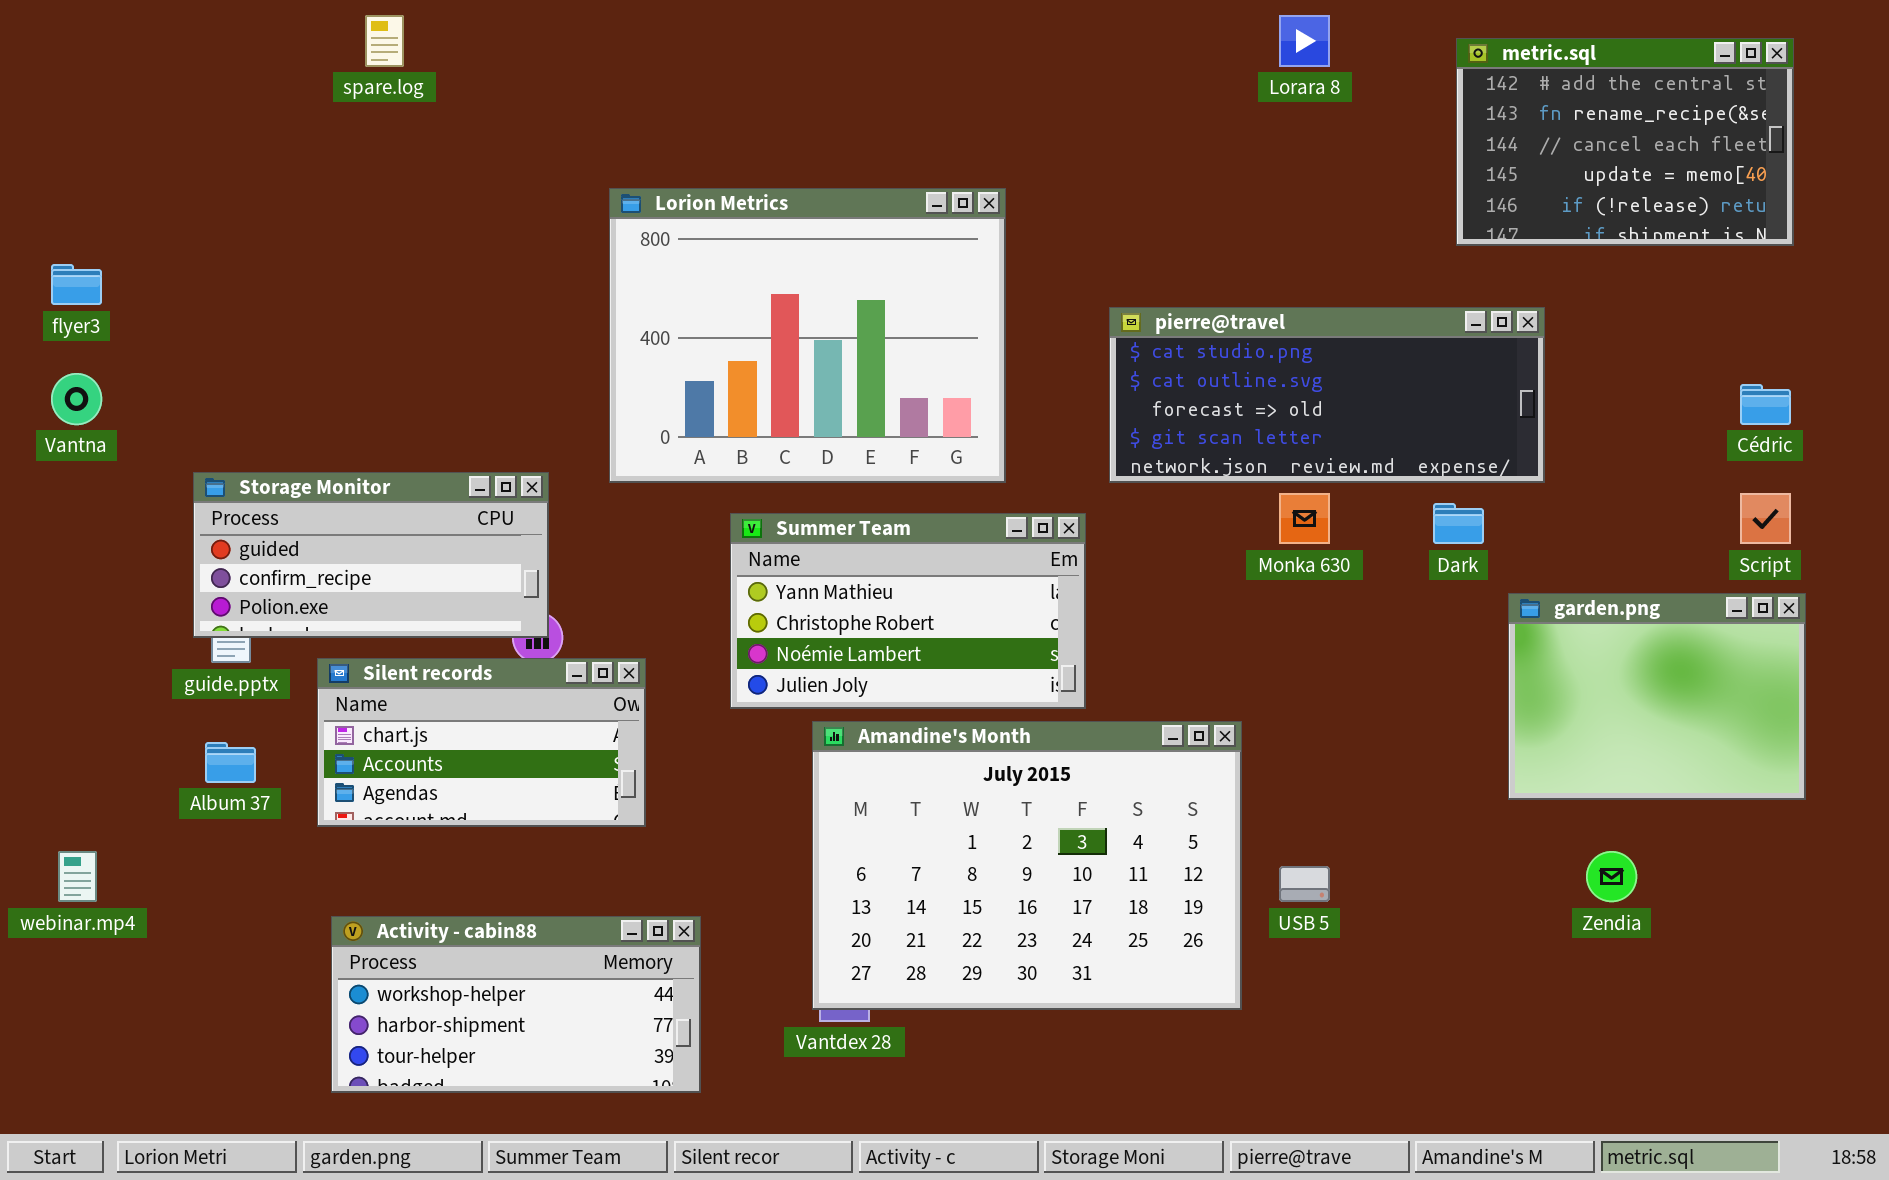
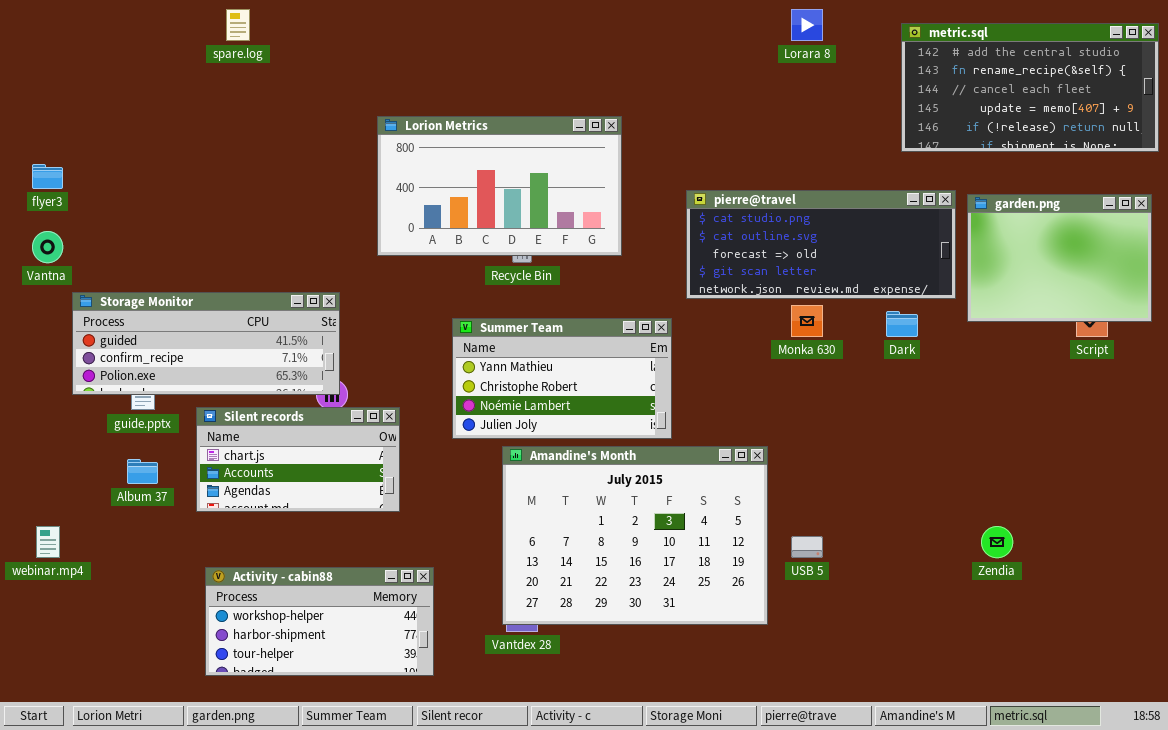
metric.sql: [1456,38,1794,246] -> [901,23,1159,152], resized
Lorion Metrics: [609,188,1006,483] -> [377,116,622,256], resized
Storage Monitor: [193,472,549,638] -> [72,292,340,395], resized
garden.png: [1508,593,1806,800] -> [967,194,1152,322], moved

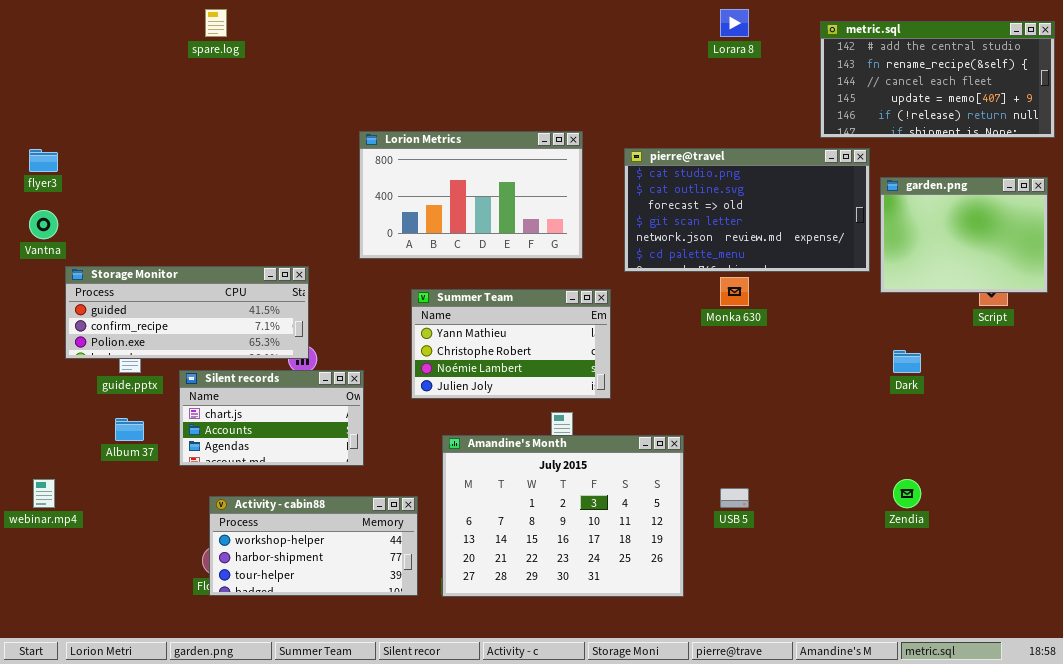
Lorion Metrics: [377,116,622,256] -> [359,131,583,259], moved
pierre@travel: [686,190,956,299] -> [624,148,870,272], resized
Dark: [886,311,918,337] -> [893,350,921,373], moved
Amandine's Month: [502,446,768,625] -> [442,435,684,597], moved
Activity - cabin88: [205,567,434,676] -> [209,496,418,596], moved

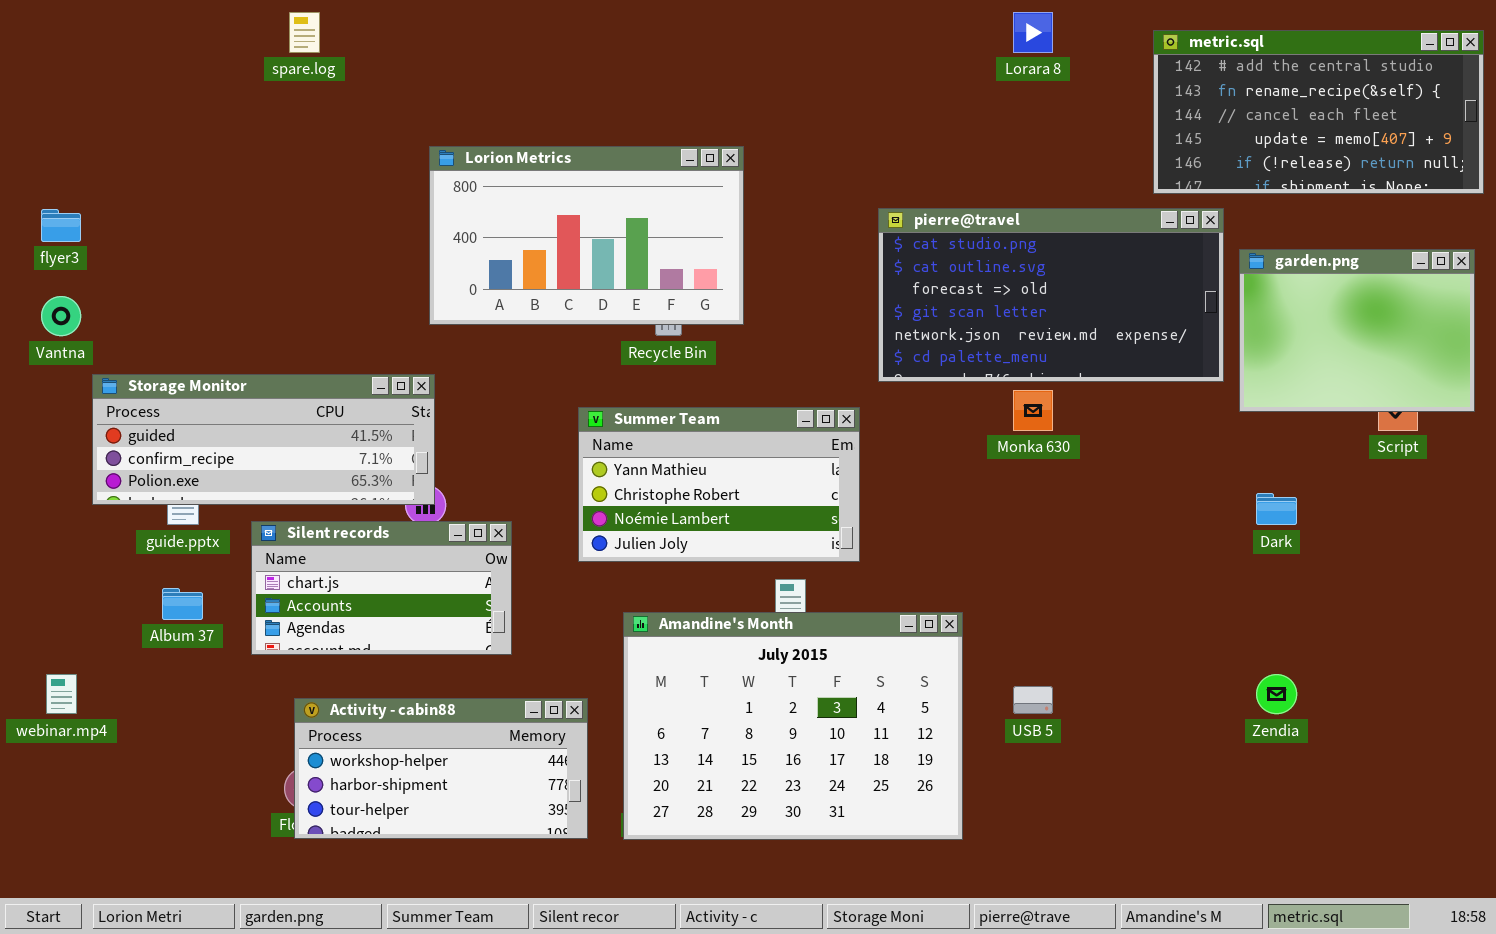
Lorion Metrics: [359,131,583,259] -> [429,146,744,325], moved

